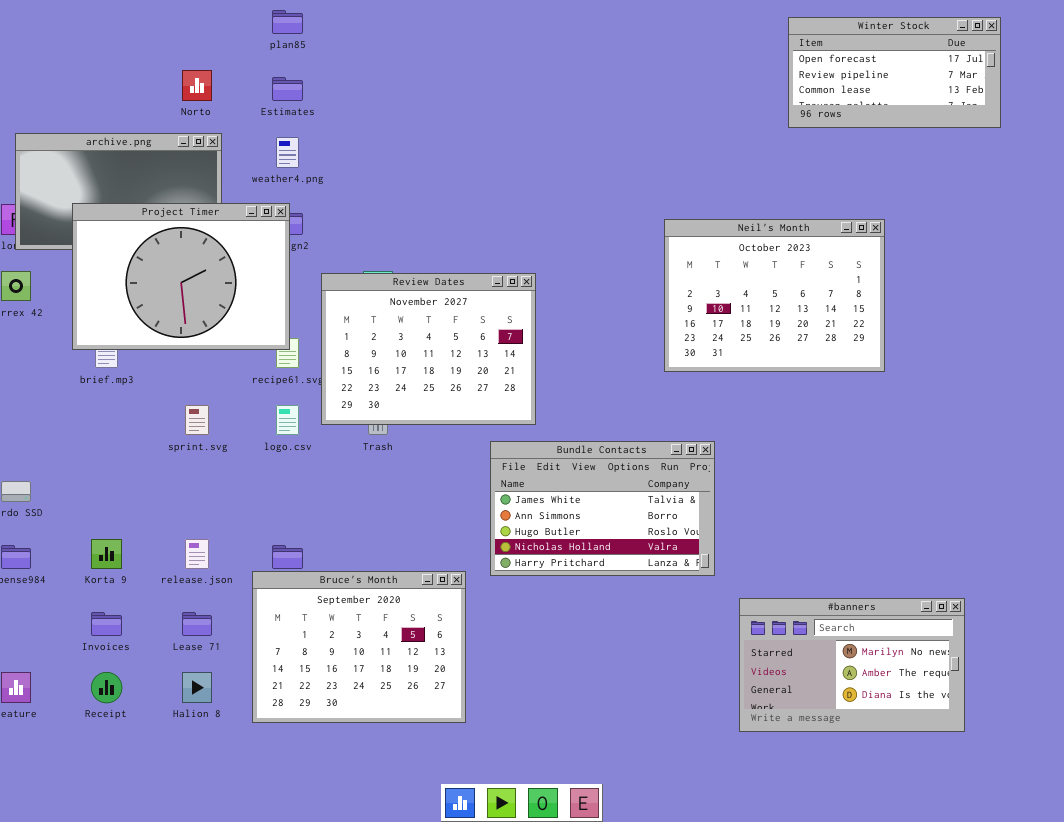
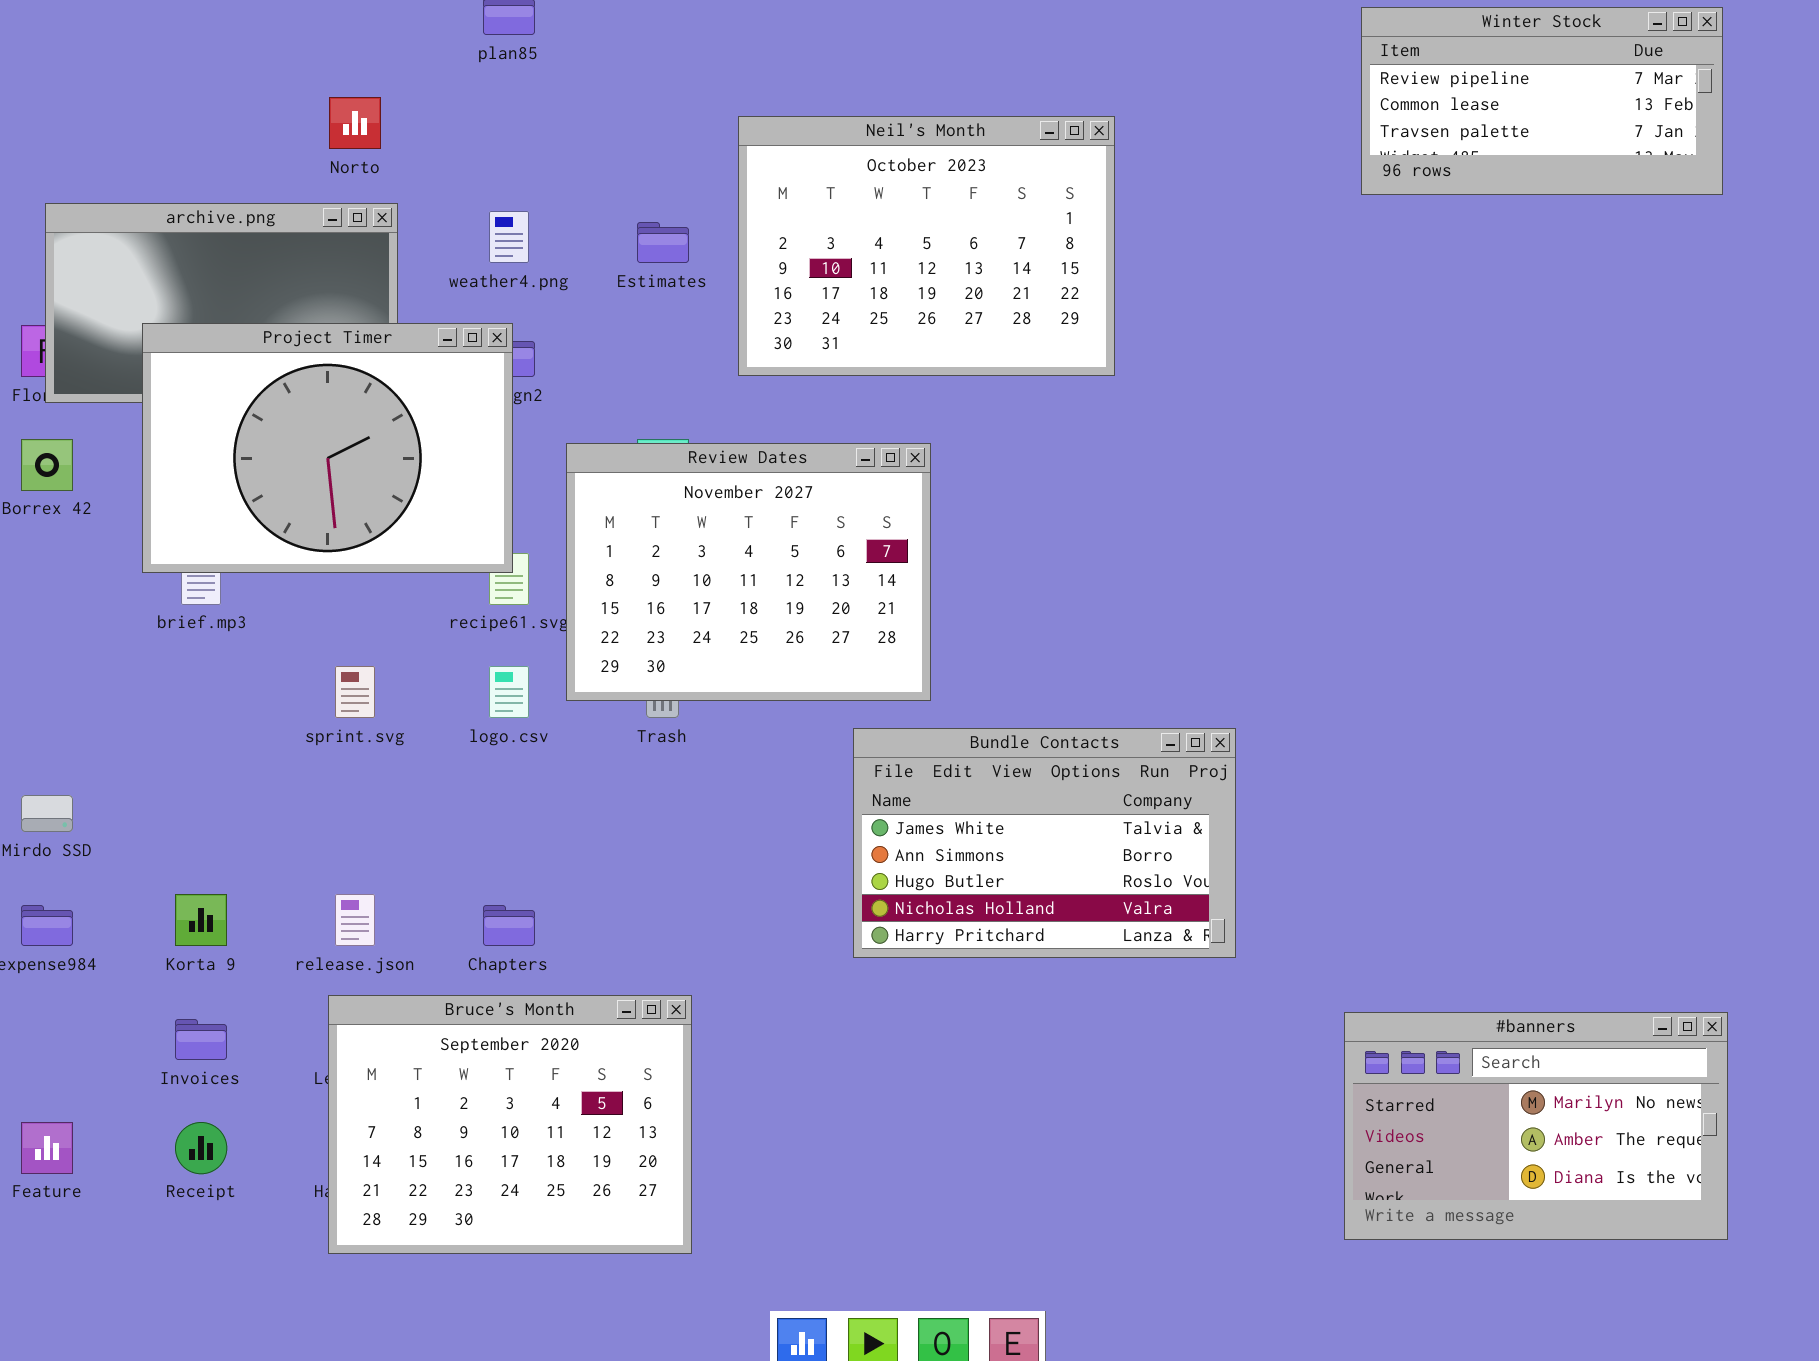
Winter Stock: [788,17,1001,128] -> [1361,7,1723,195], scrolled down 1 row
Estimates: [272,77,303,101] -> [637,222,689,263], moved
Neil's Month: [664,219,885,372] -> [738,116,1115,376], moved
Bruce's Month: [252,571,466,723] -> [328,995,692,1254], moved
#banners: [739,598,965,732] -> [1344,1012,1728,1240], moved

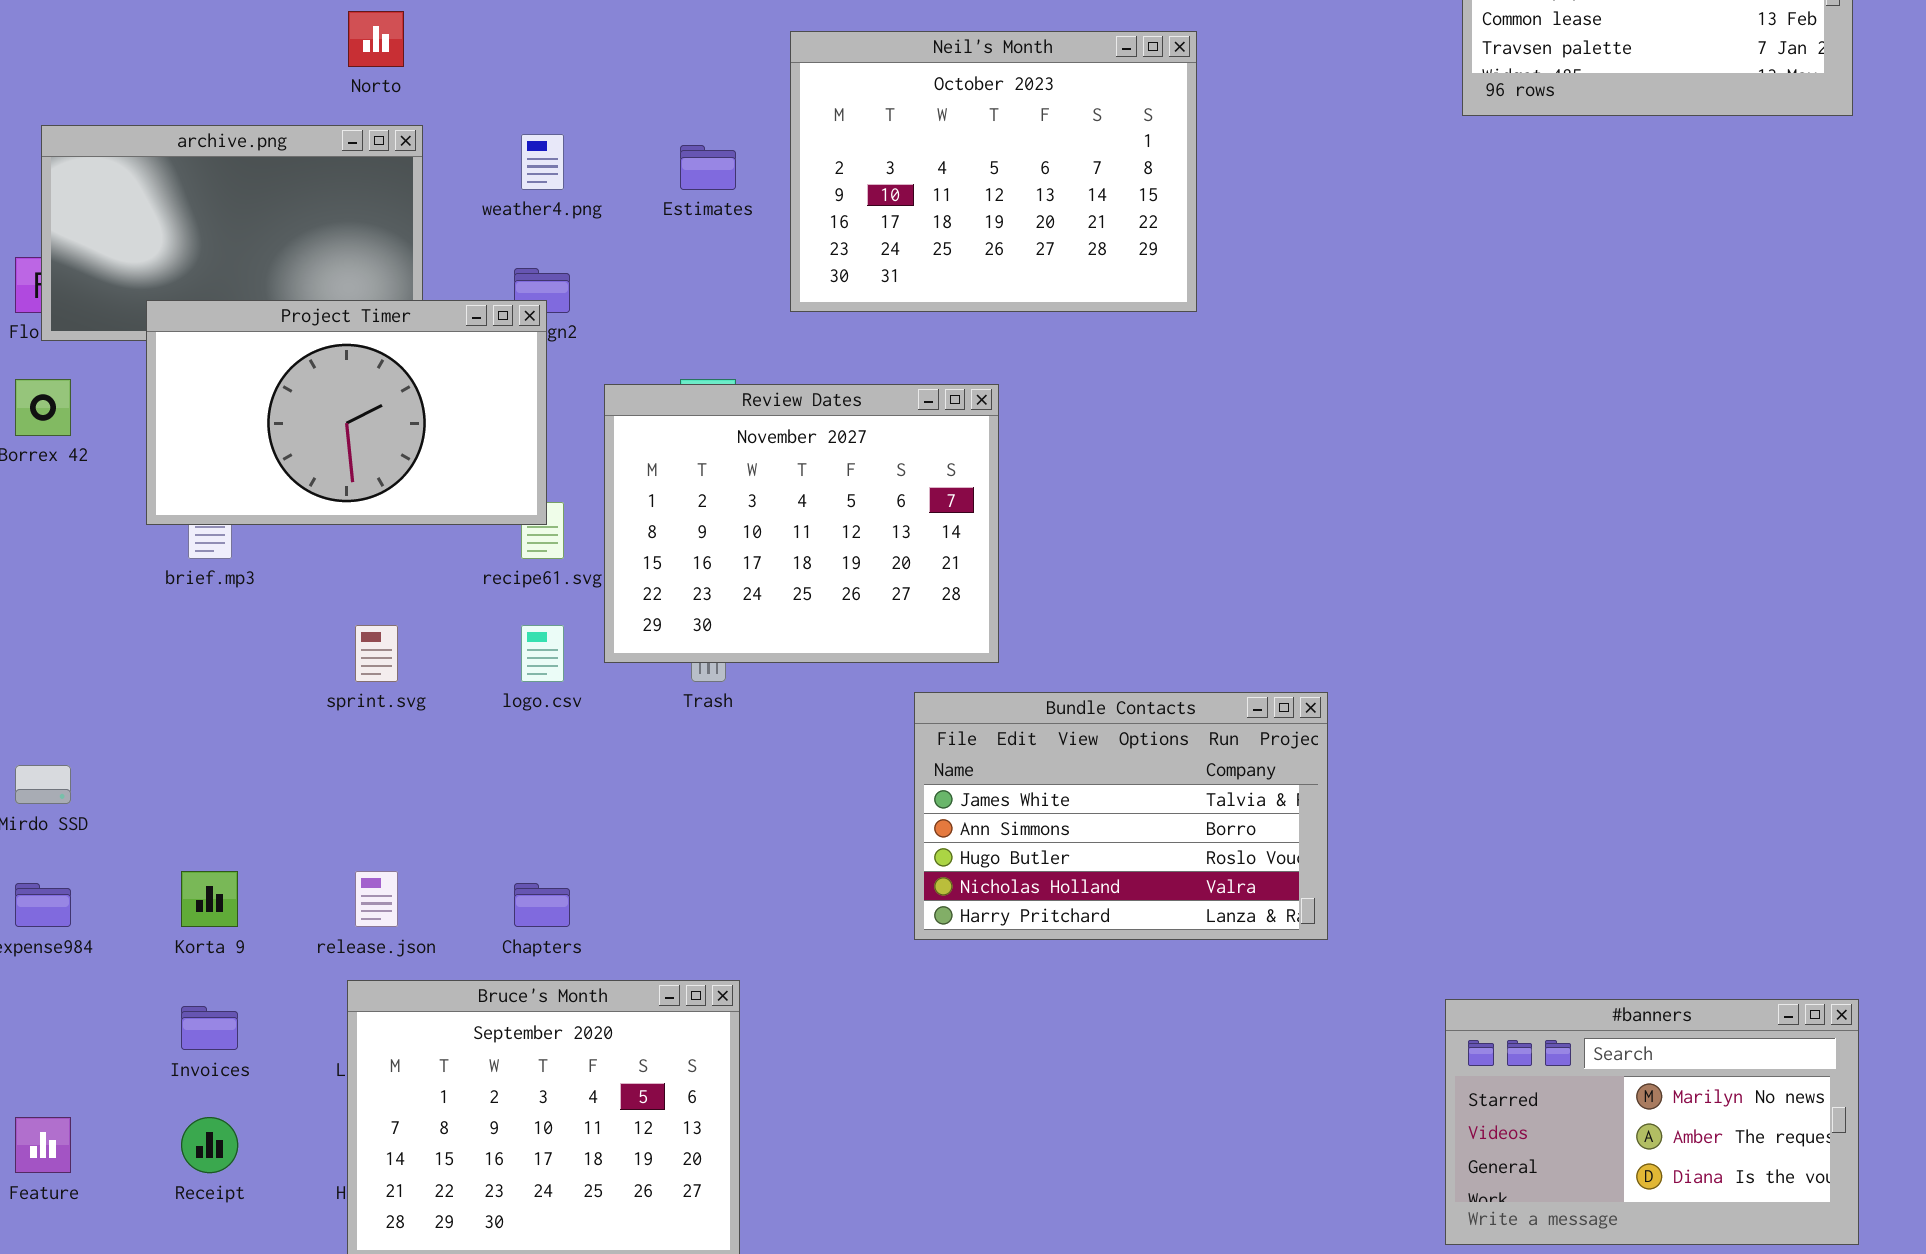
Project Timer: [142,323,513,573] -> [146,300,547,525], resized

